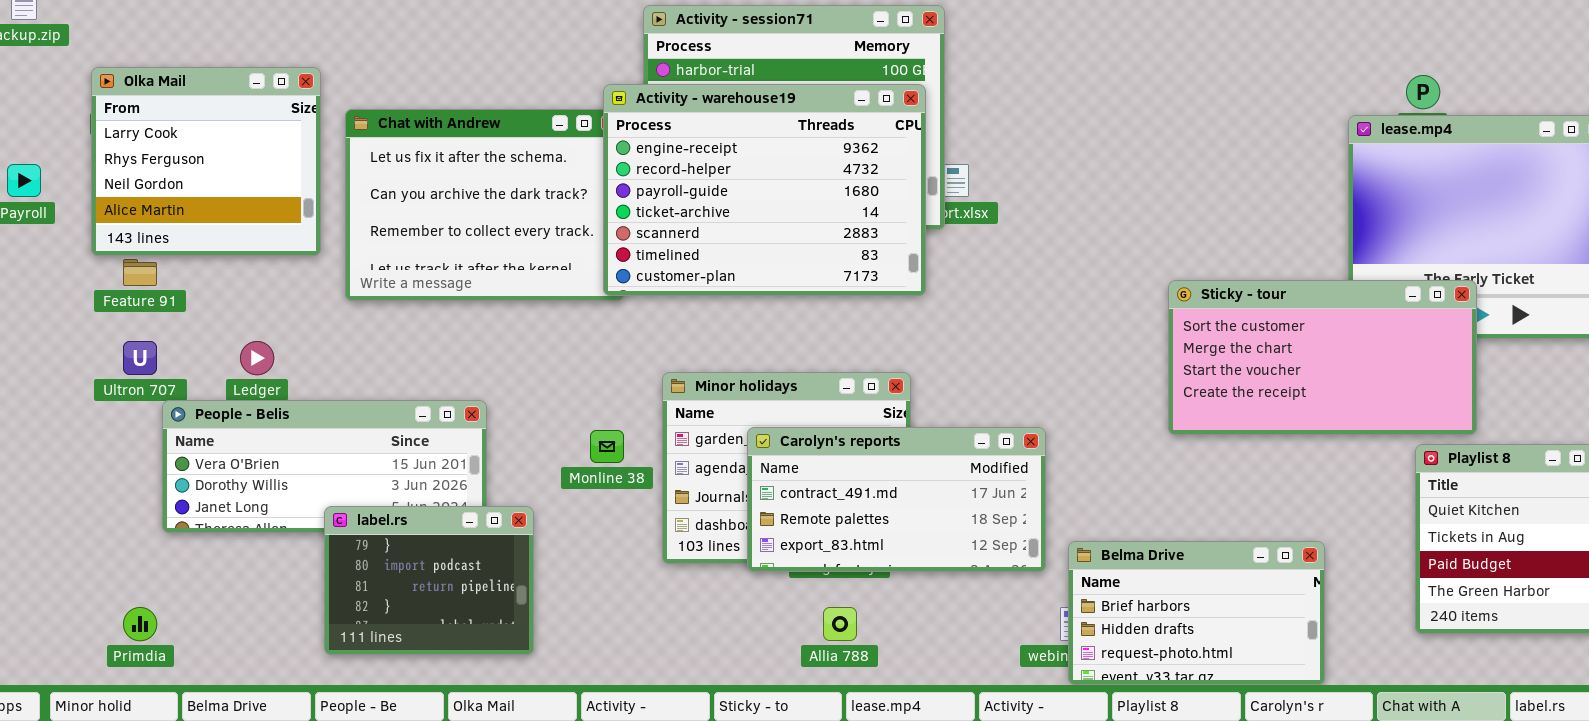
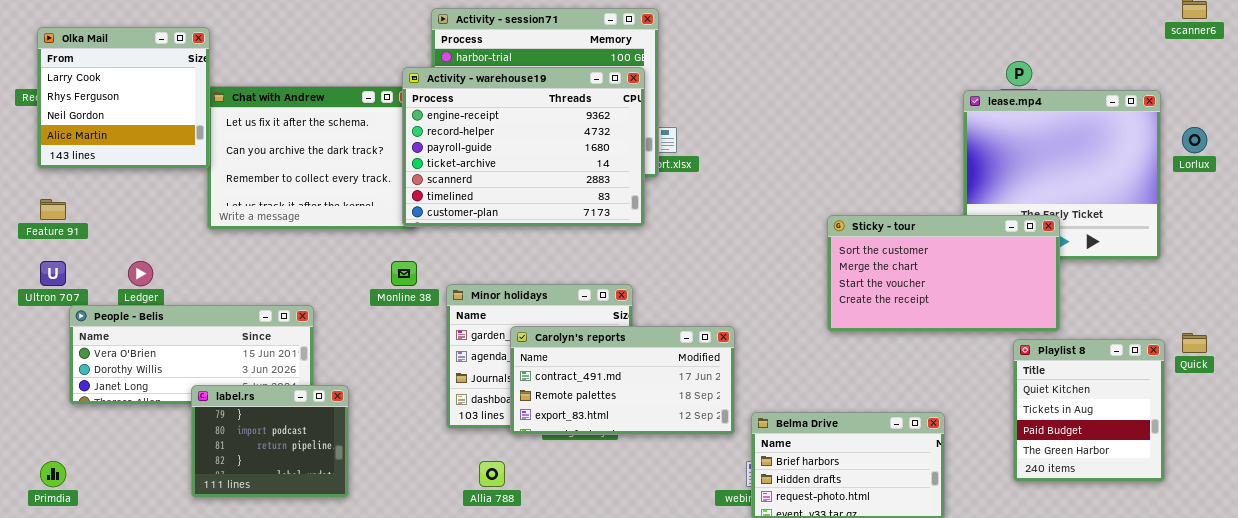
Olka Mail: [91,67,321,256] -> [37,27,210,169], moved
Monline 38: [590,430,624,463] -> [391,261,417,286], moved
Allia 788: [823,607,857,641] -> [479,461,505,487], moved

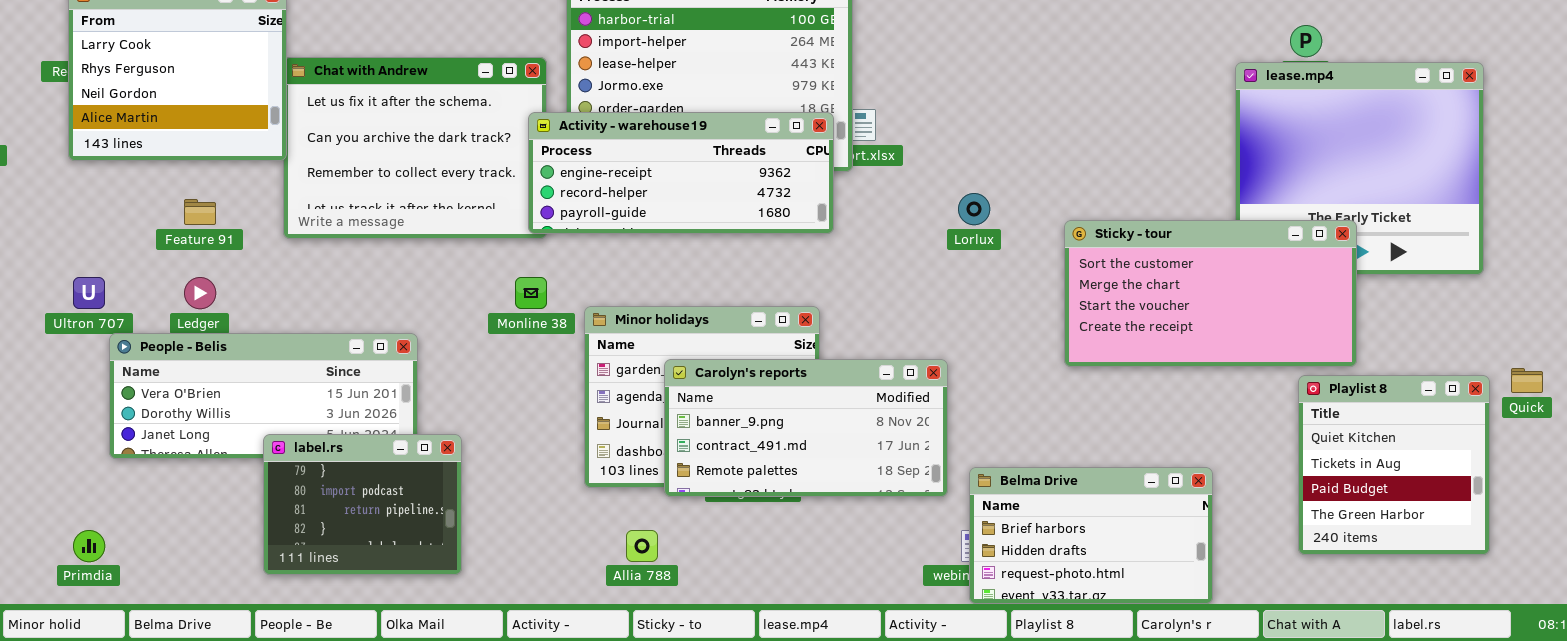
Activity - warehouse19: [402,67,645,227] -> [528,112,834,234], resized
Lorlux: [1182,127,1207,153] -> [958,193,990,225], moved
Feature 91: [40,199,66,220] -> [184,199,216,225], moved
Carolyn's reports: [510,326,735,435] -> [664,359,948,497], scrolled up 1 row

